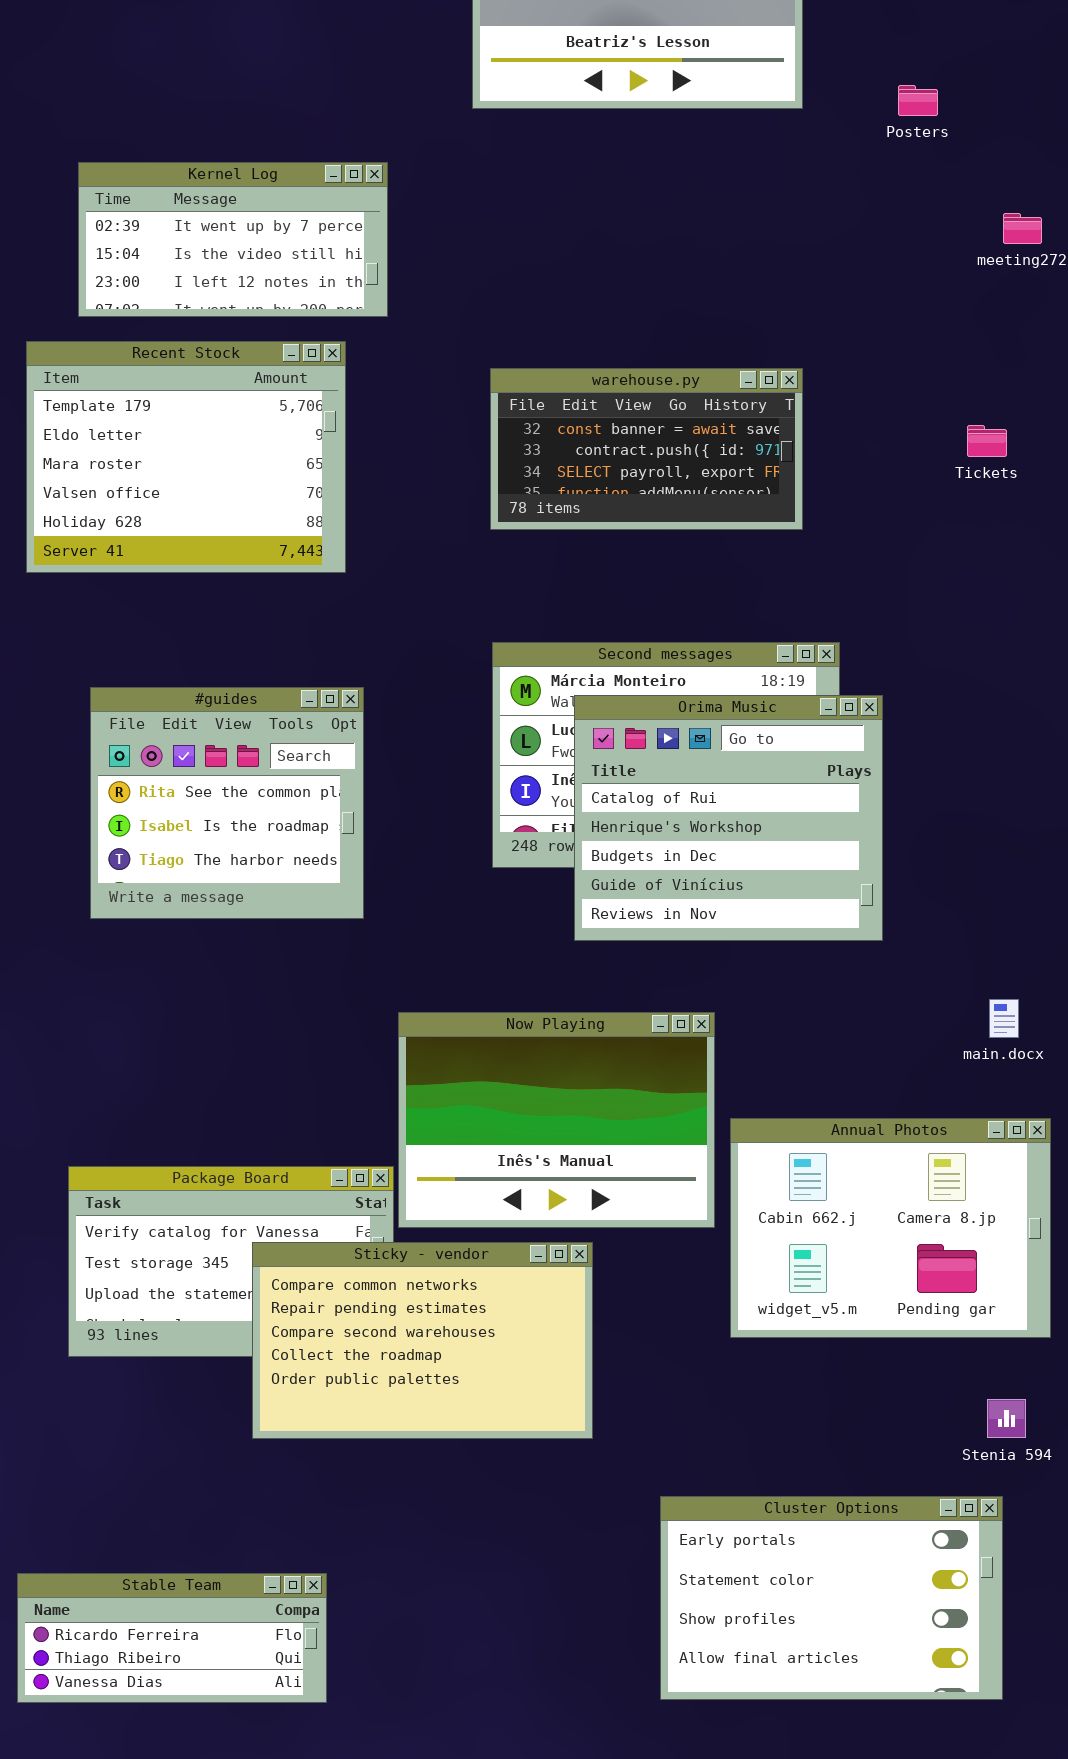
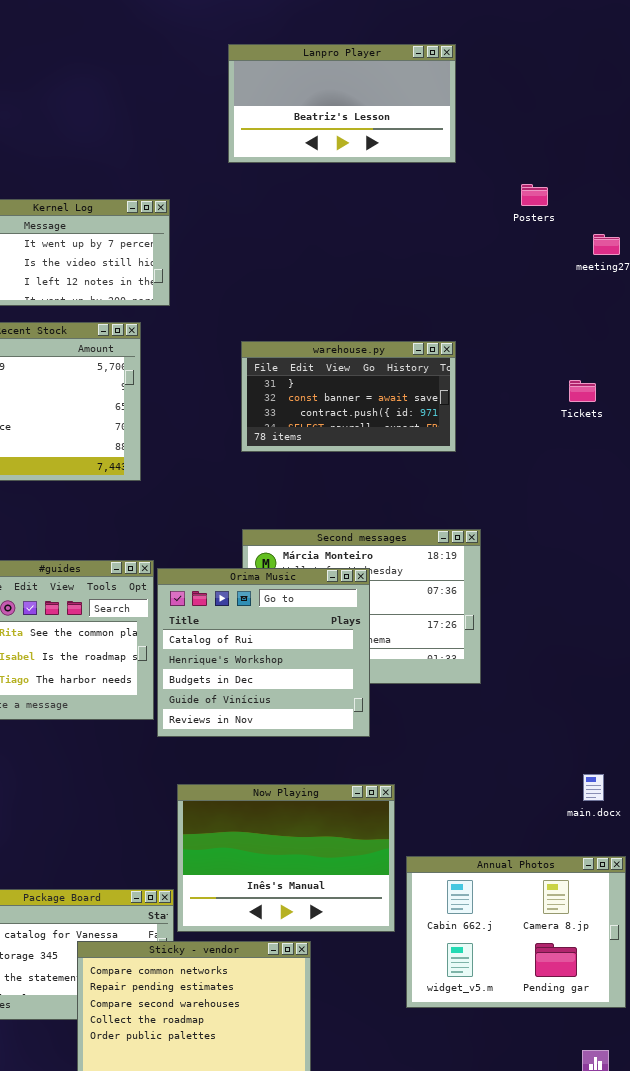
Posters: [898,85,938,116] -> [521,184,548,206], moved
warehouse.py: [490,368,803,530] -> [241,341,456,452], scrolled up 1 row
Orima Music: [574,695,883,941] -> [157,568,370,737], moved

